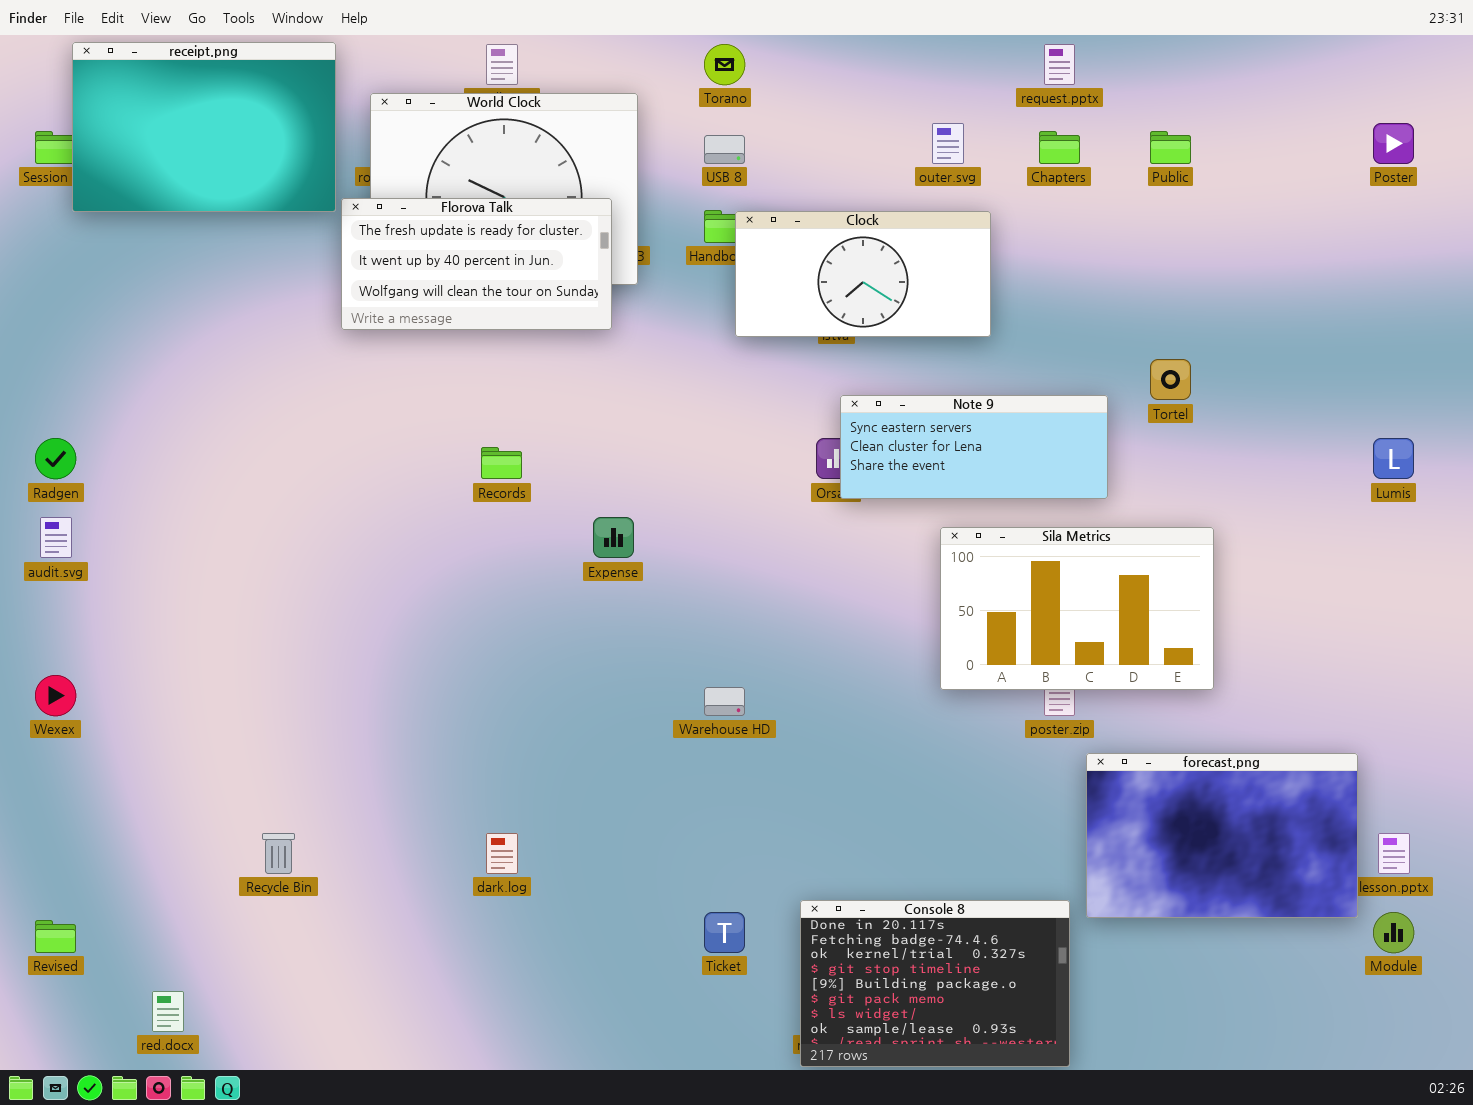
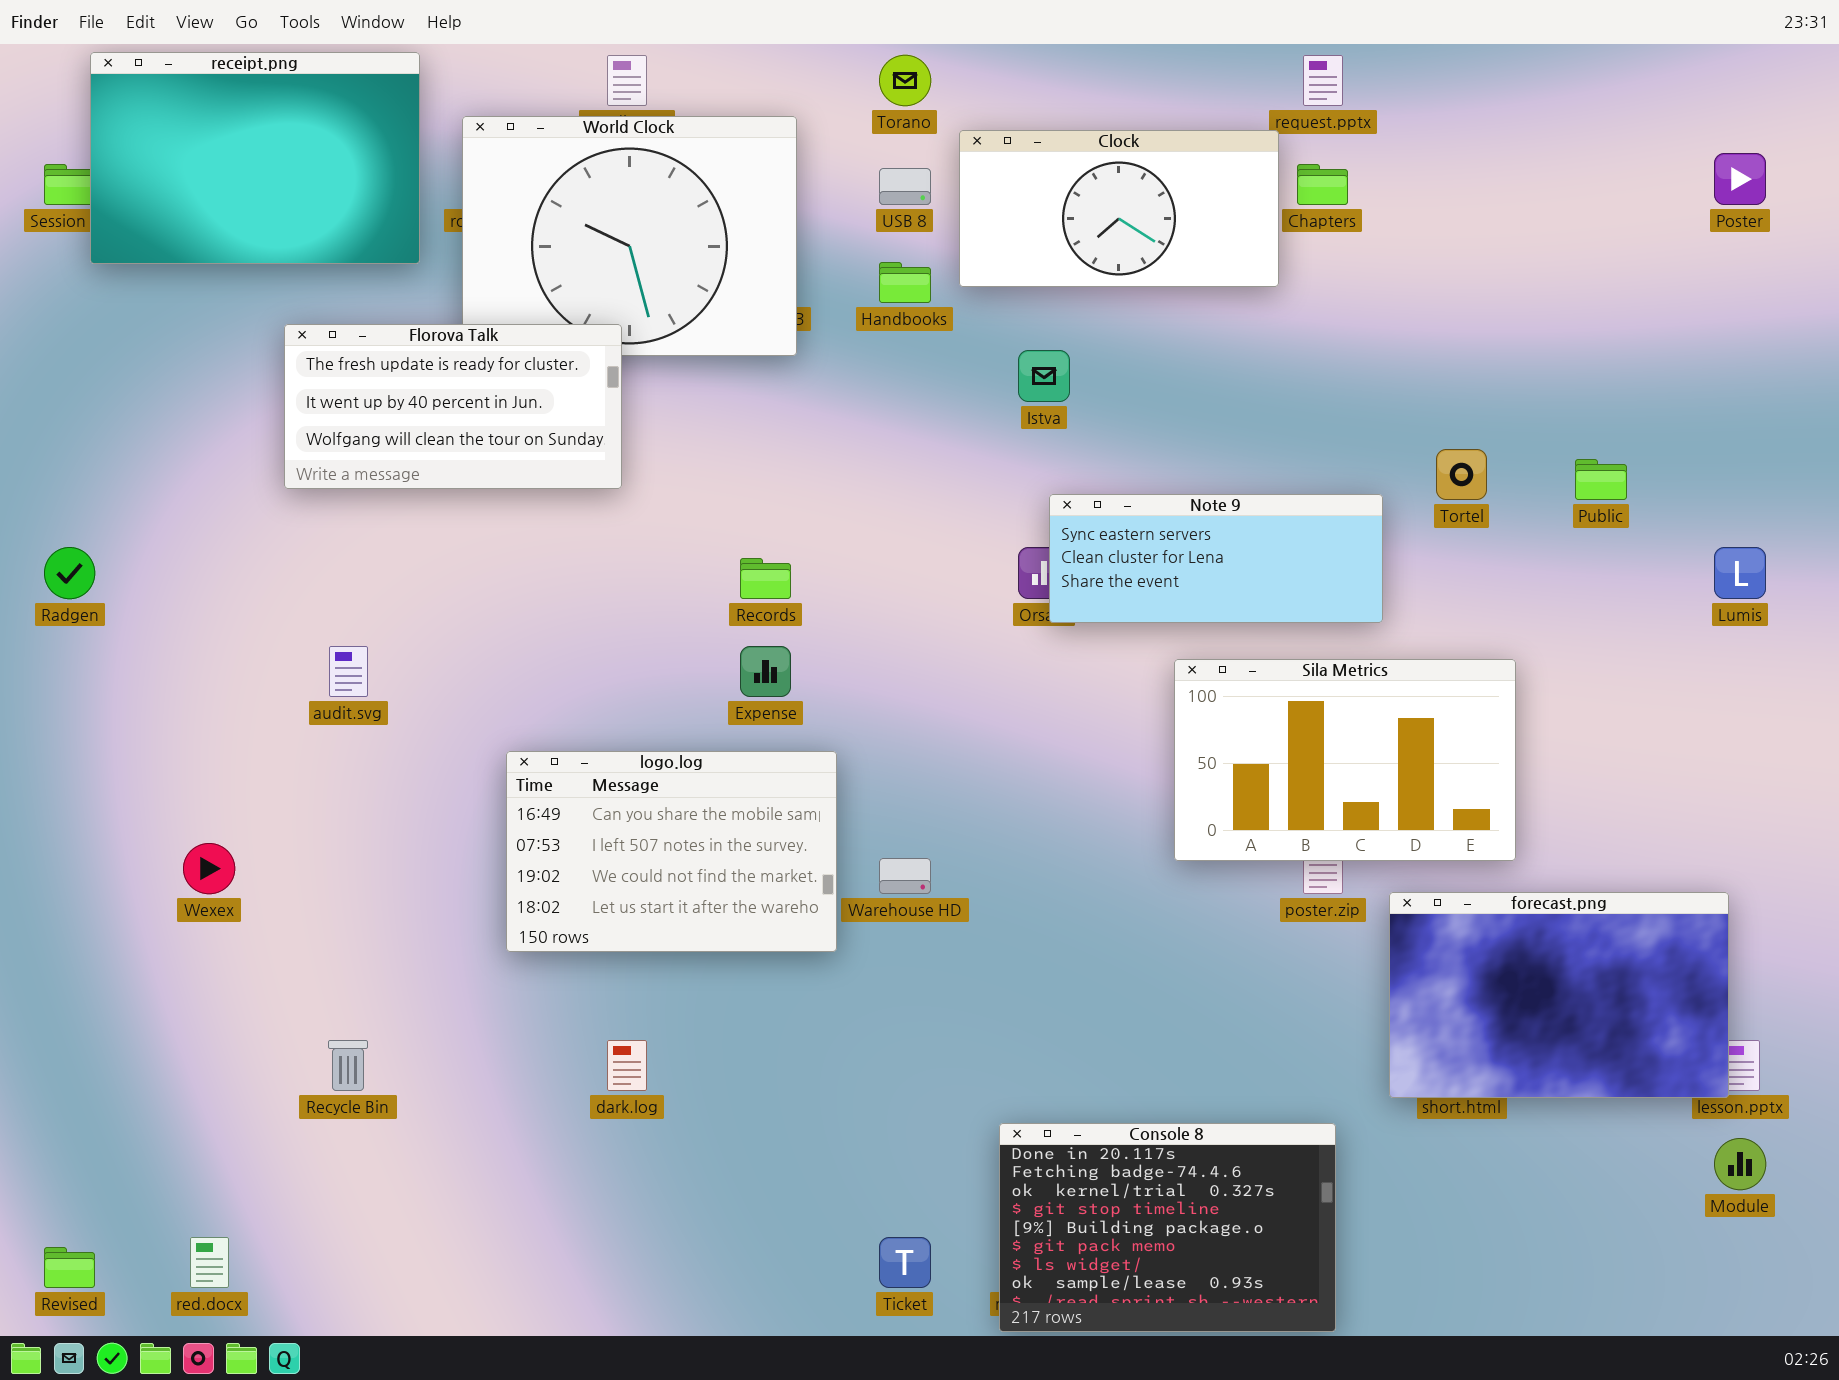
Public: [1150,131,1191,164] -> [1575,459,1627,500], moved
Florova Talk: [341,198,612,330] -> [284,324,622,489], moved
Clock: [735,211,991,337] -> [959,130,1279,287], moved
Records: [481,447,522,479] -> [740,558,791,599], moved
audit.svg: [40,517,72,558] -> [329,646,368,697], moved
logo.log: none -> [506,751,837,952], opened
Wexex: [35,675,76,716] -> [183,843,235,894], moved
forecast.png: [1086,753,1358,918] -> [1389,892,1729,1098], moved
Ticket: [704,912,745,953] -> [879,1237,931,1288], moved
Revised: [35,920,76,953] -> [44,1247,95,1288], moved

